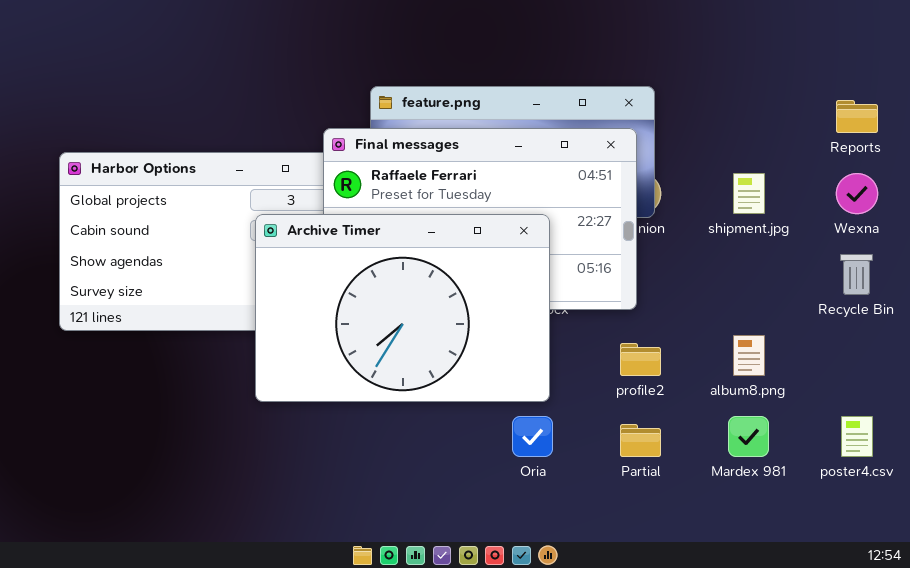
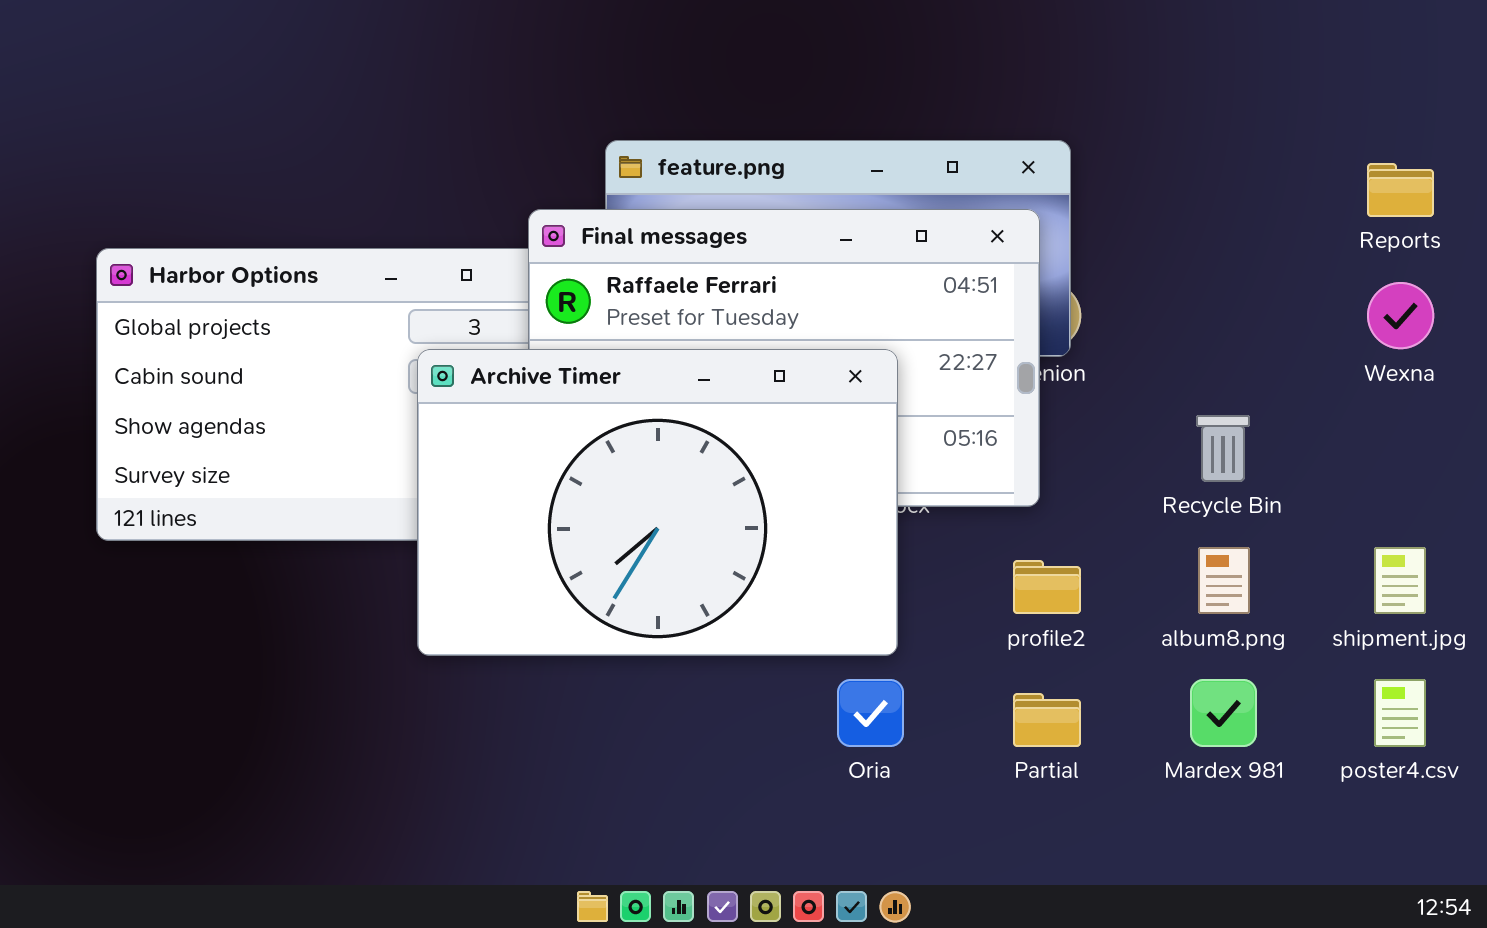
shipment.jpg: [733,173,765,214] -> [1374,547,1426,614], moved
Recycle Bin: [840,254,873,295] -> [1196,415,1250,482], moved

